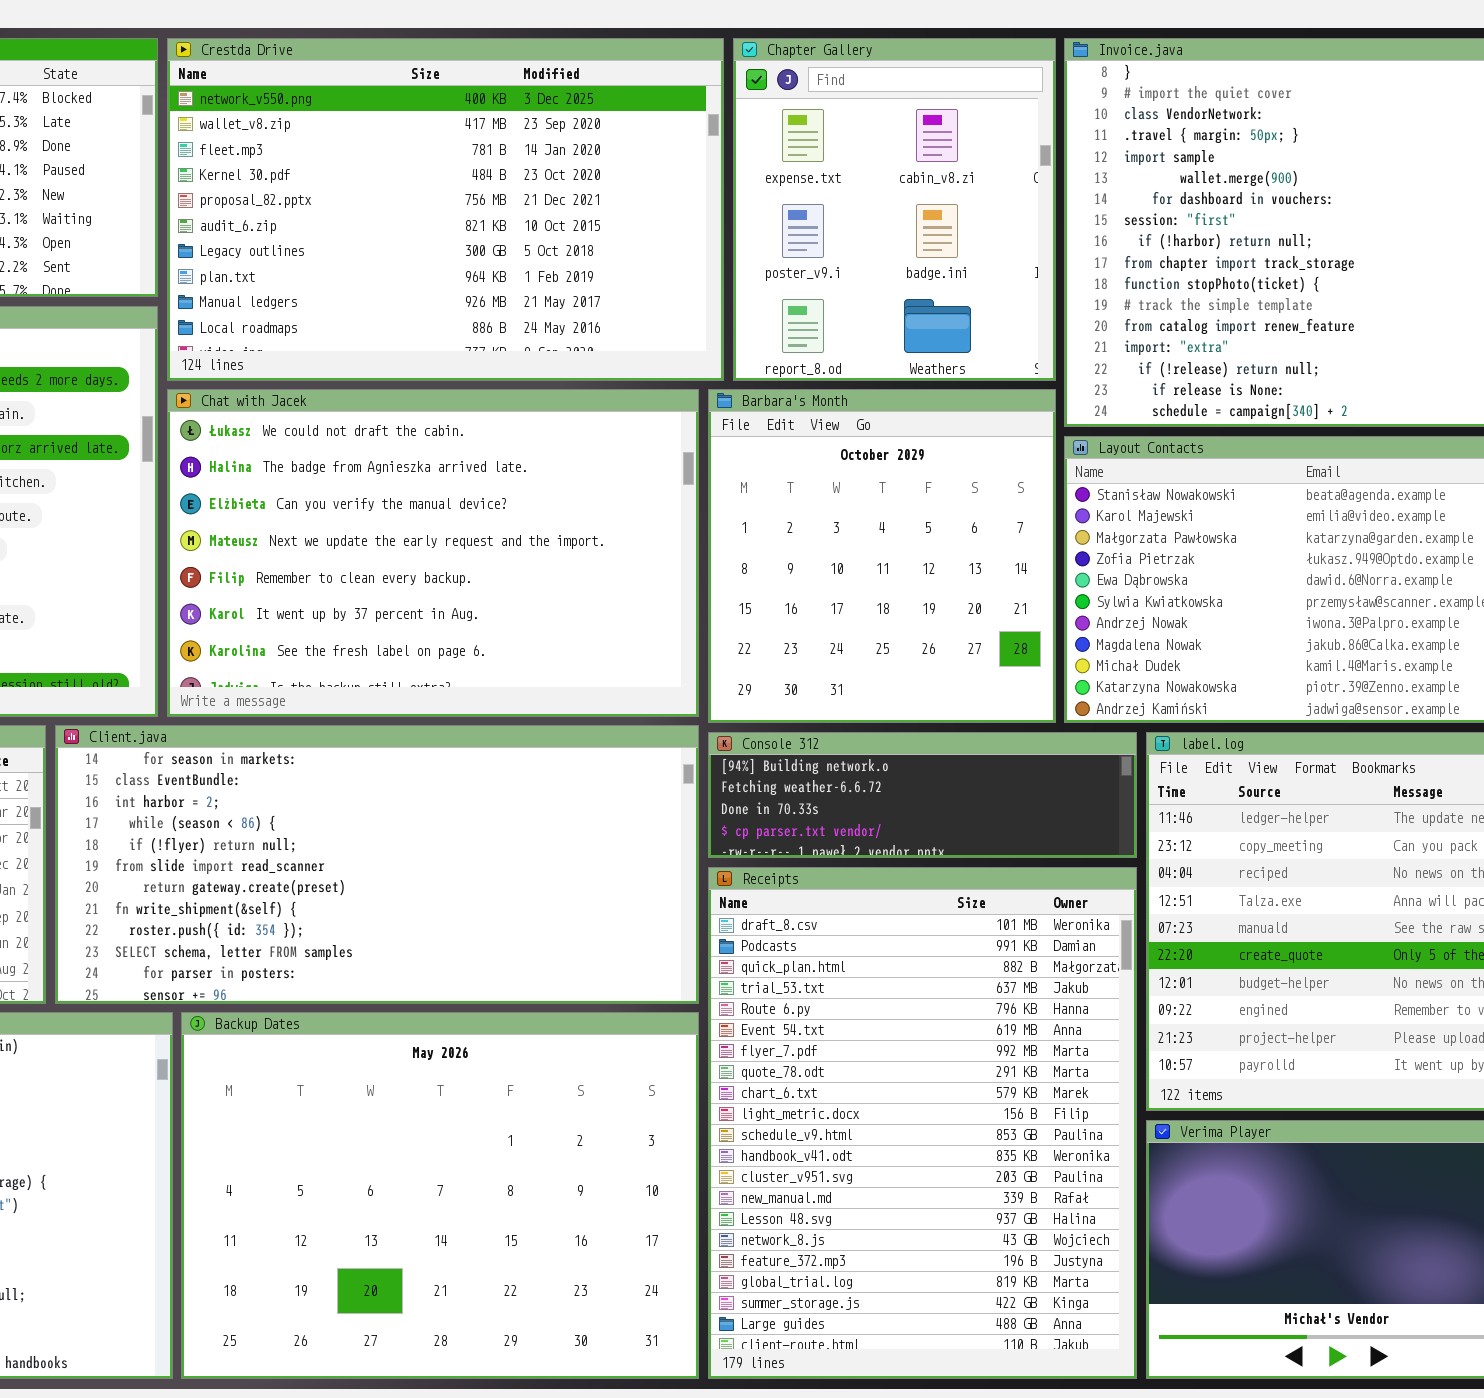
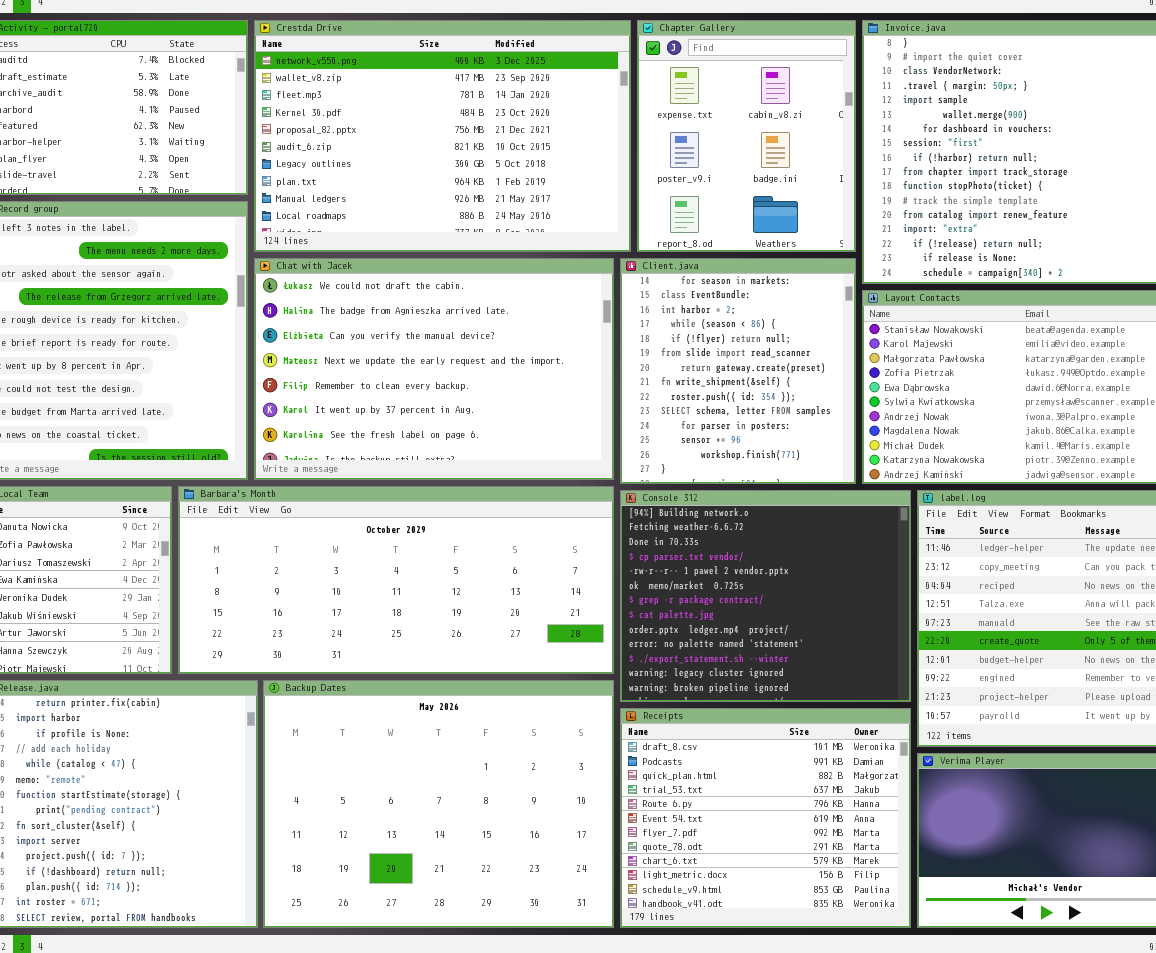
Barbara's Month: [708,389,1056,723] -> [178,486,614,674], moved, resized
Client.java: [55,725,699,1004] -> [620,258,856,484], moved, resized
Console 312: [708,732,1137,858] -> [620,490,911,702], resized
Receipts: [708,867,1137,1379] -> [620,708,911,928], resized

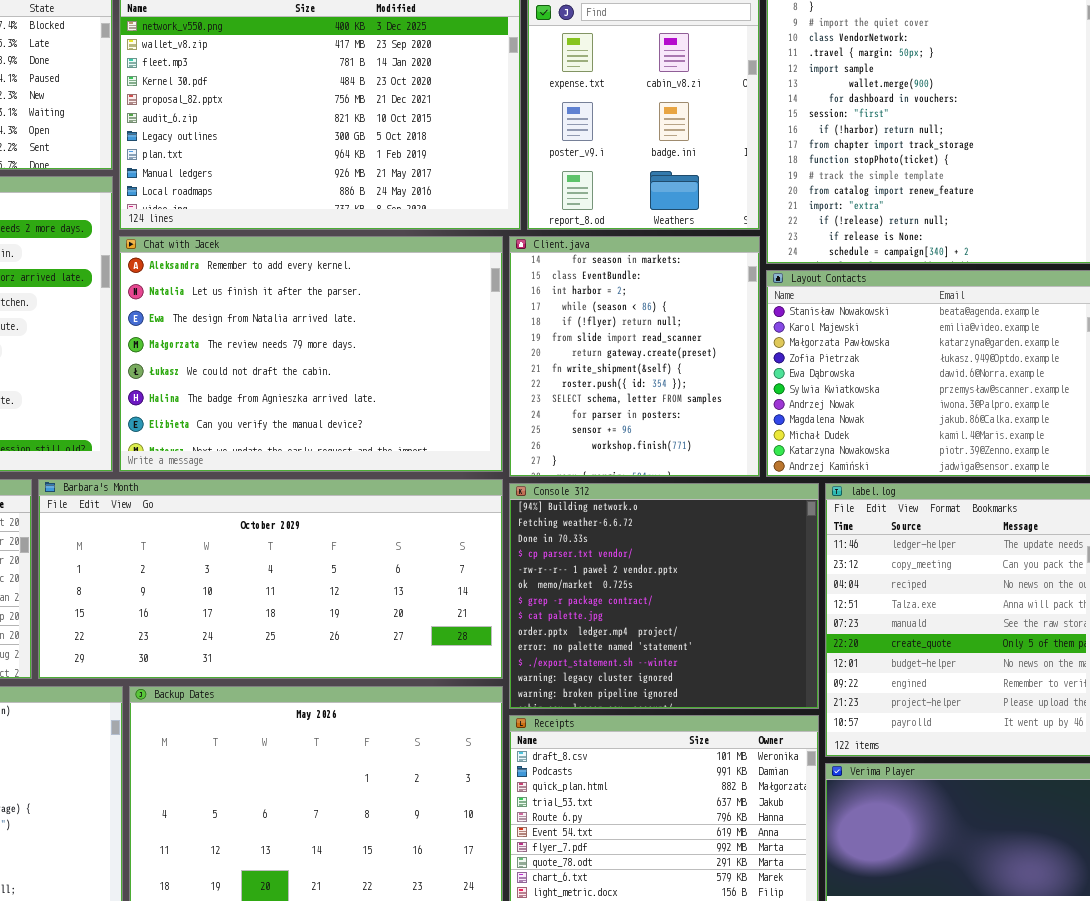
Chat with Jacek: [254,258,614,480] -> [119,236,503,472], scrolled up 4 rows

